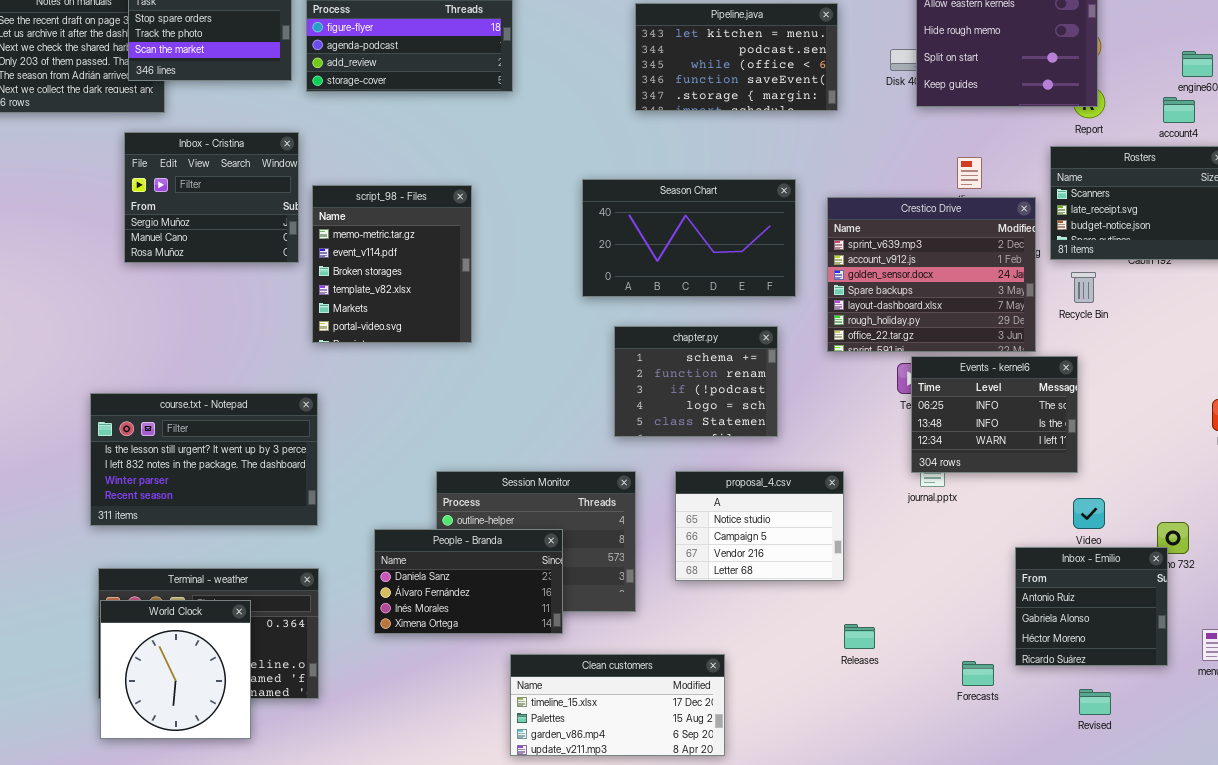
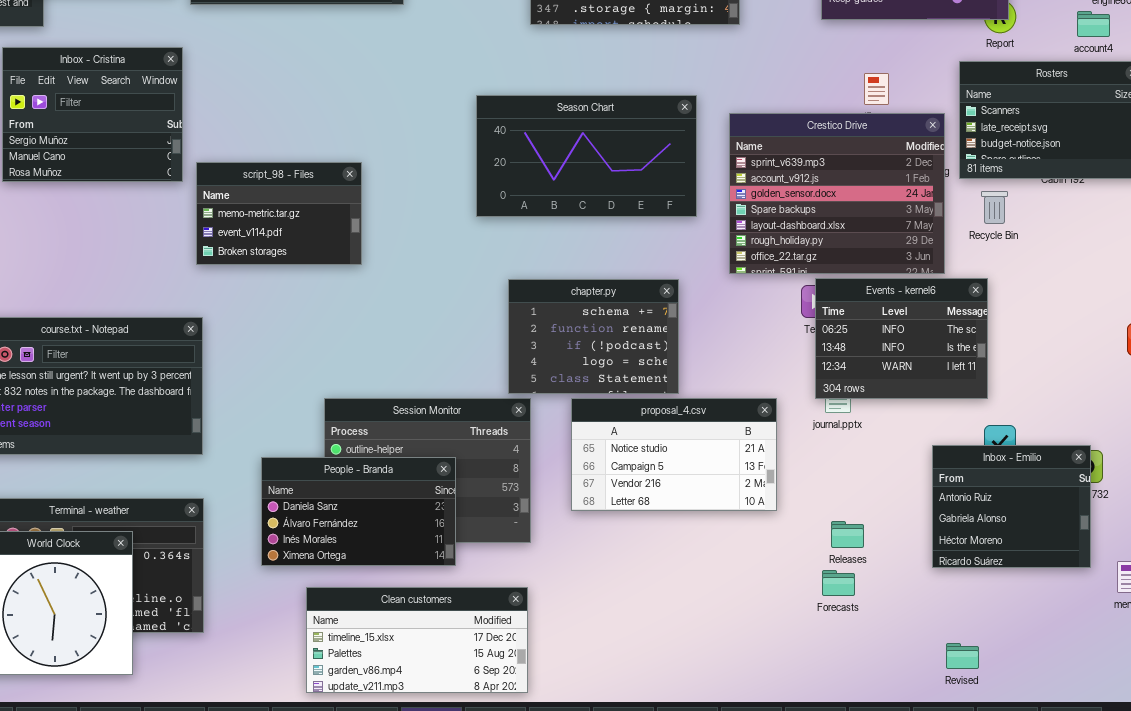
script_98 - Files: [312,185,472,343] -> [196,162,362,265], resized
chapter.py: [614,326,778,437] -> [508,279,679,394], moved
proposal_4.csv: [675,471,844,581] -> [571,398,777,511], resized
Inbox - Emilio: [1015,547,1168,666] -> [932,445,1091,568], moved
Releases: [844,624,875,649] -> [831,521,864,548], moved
Clean customers: [510,654,725,756] -> [306,587,528,693], moved
Forecasts: [962,661,994,686] -> [822,570,855,596], moved
Revised: [1079,689,1111,715] -> [946,643,979,669], moved

